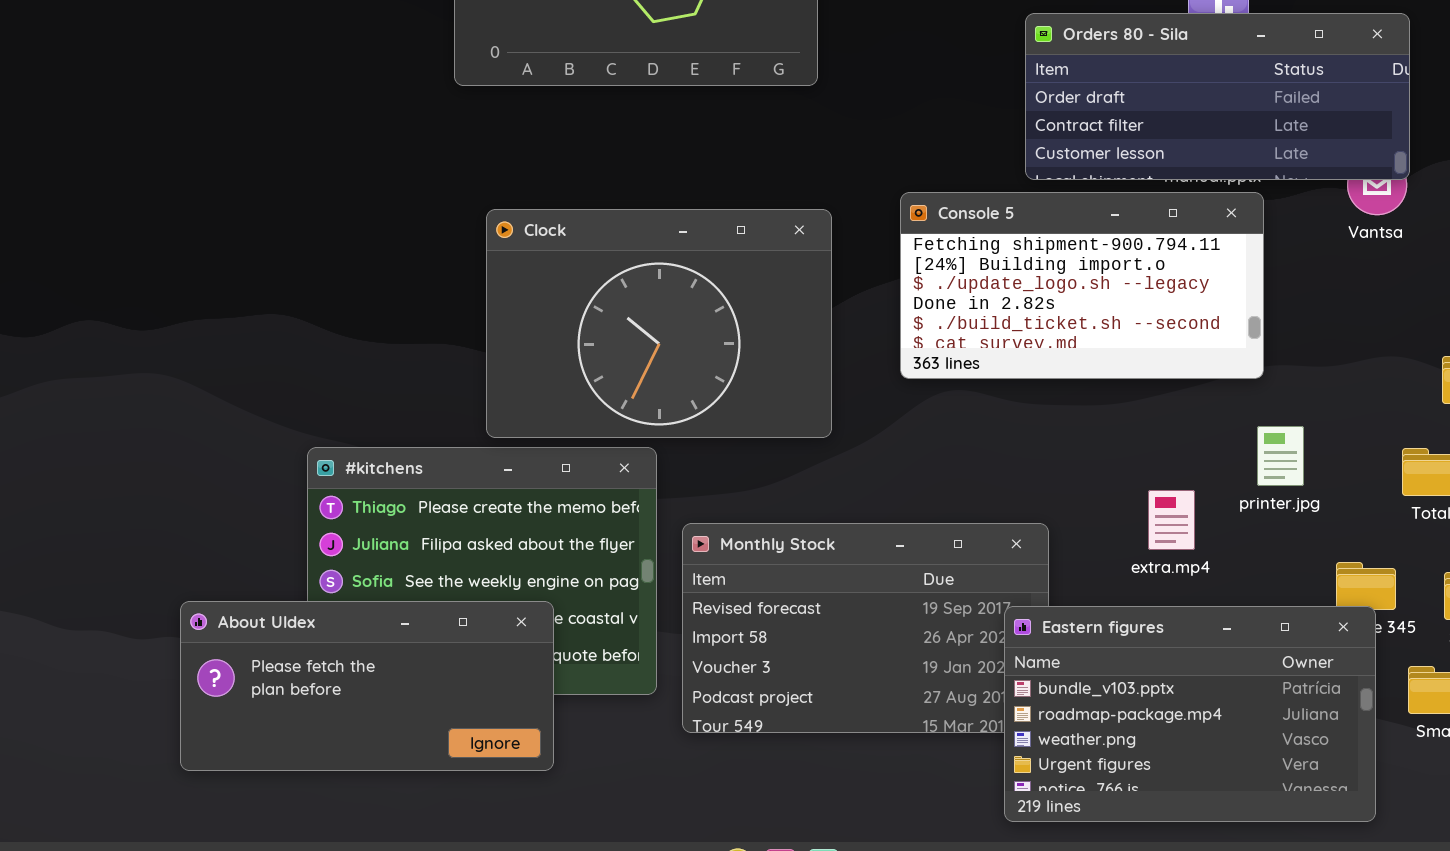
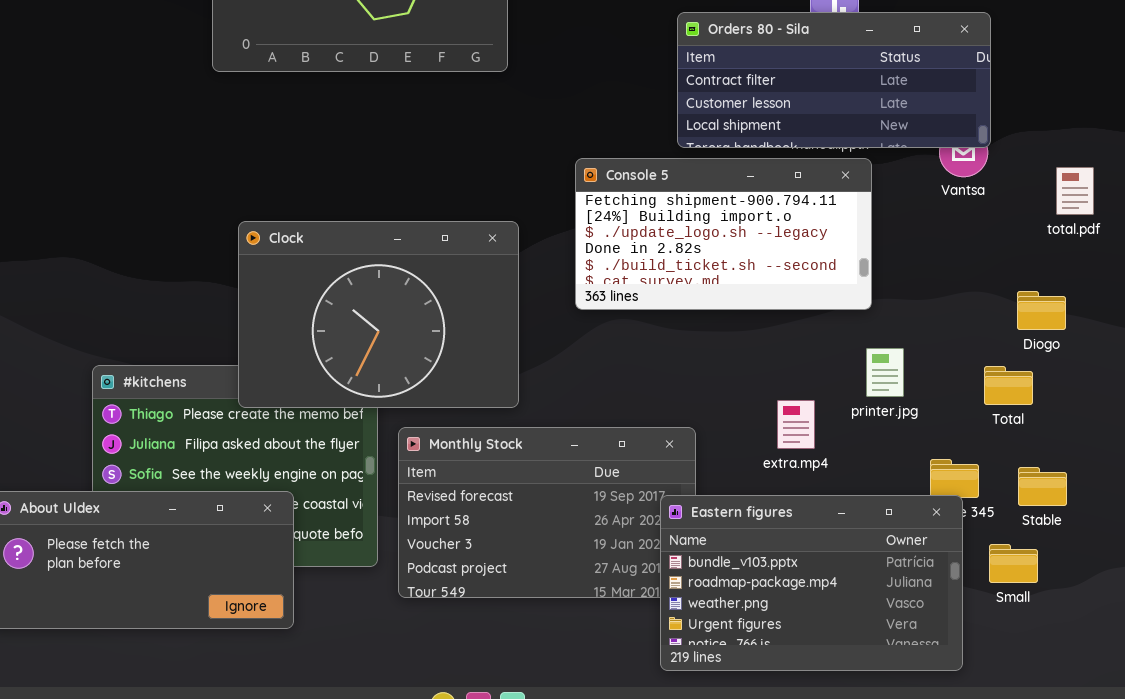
Orders 80 - Sila: [1025,13,1410,180] -> [677,12,991,148], scrolled down 1 row
Clock: [486,209,832,438] -> [238,221,519,408], moved

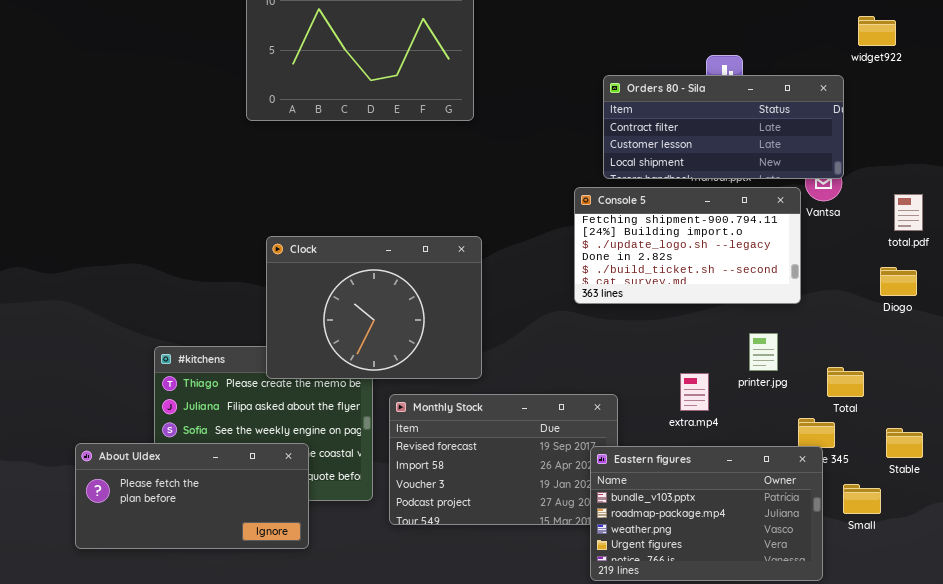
Console 5: [575,158,872,310] -> [574,187,801,304], moved
Diogo: [1017,291,1066,330] -> [880,267,917,296], moved
Total: [984,366,1033,405] -> [827,367,864,397], moved
Stable: [1018,467,1067,506] -> [886,428,923,458], moved

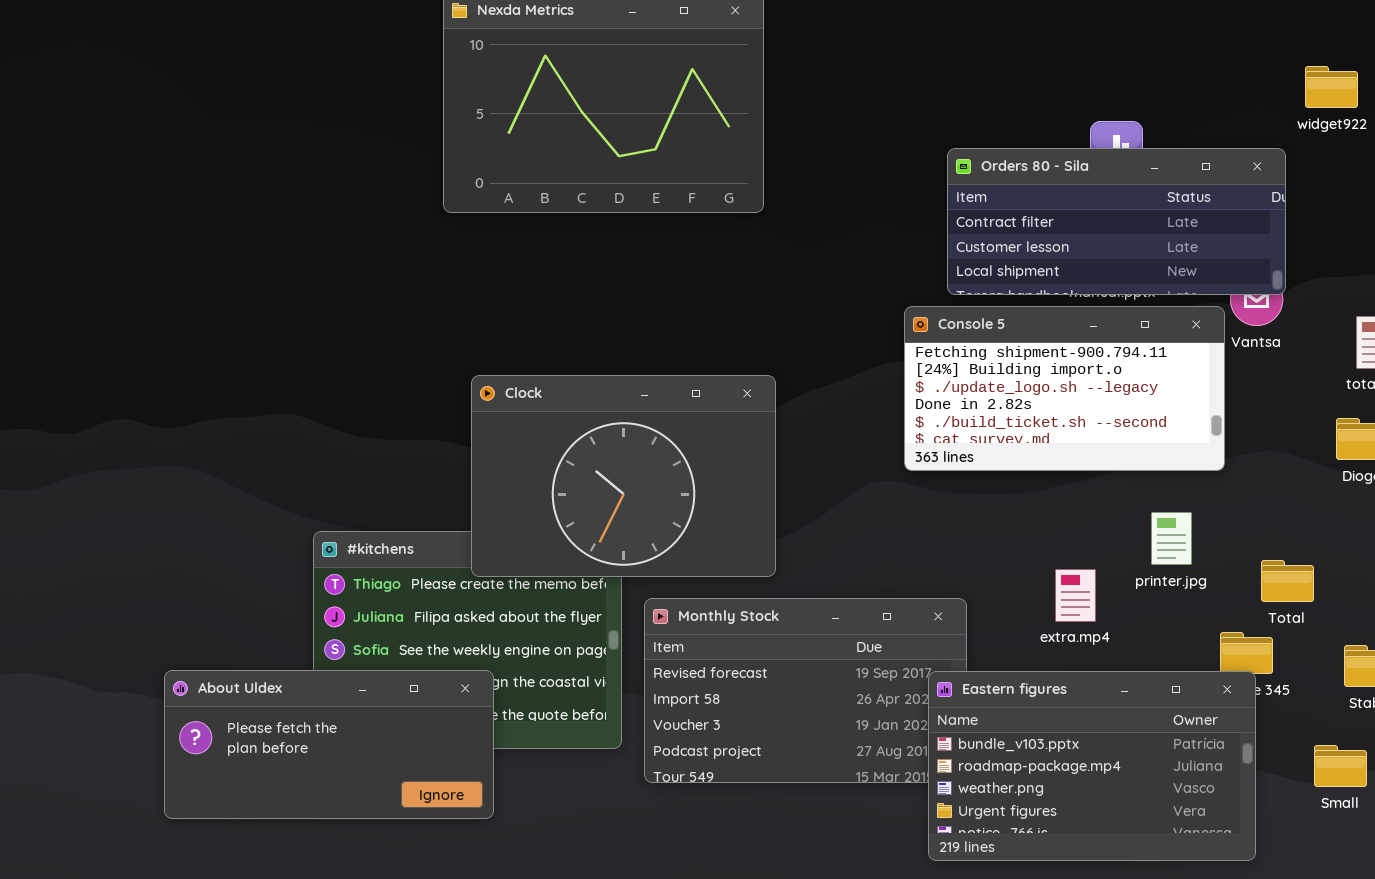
About Uldex: [75,443,309,549] -> [164,670,494,819], moved
Small: [843,484,881,514] -> [1314,745,1367,787], moved

